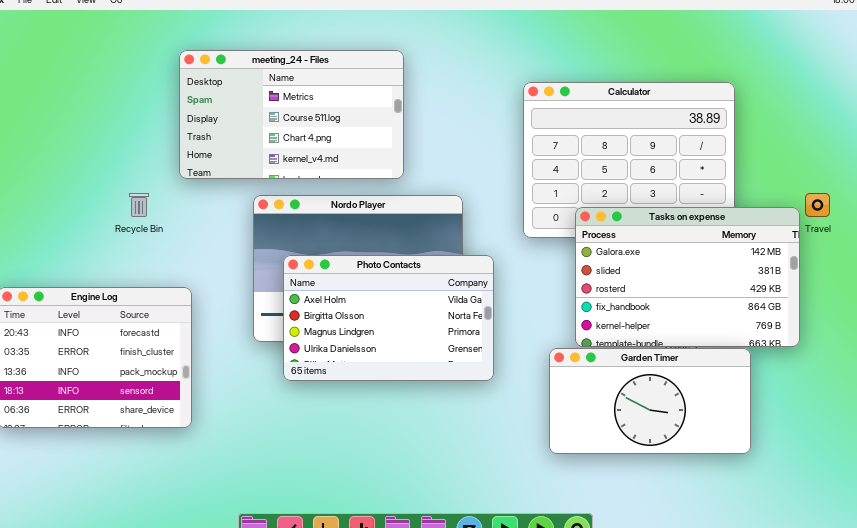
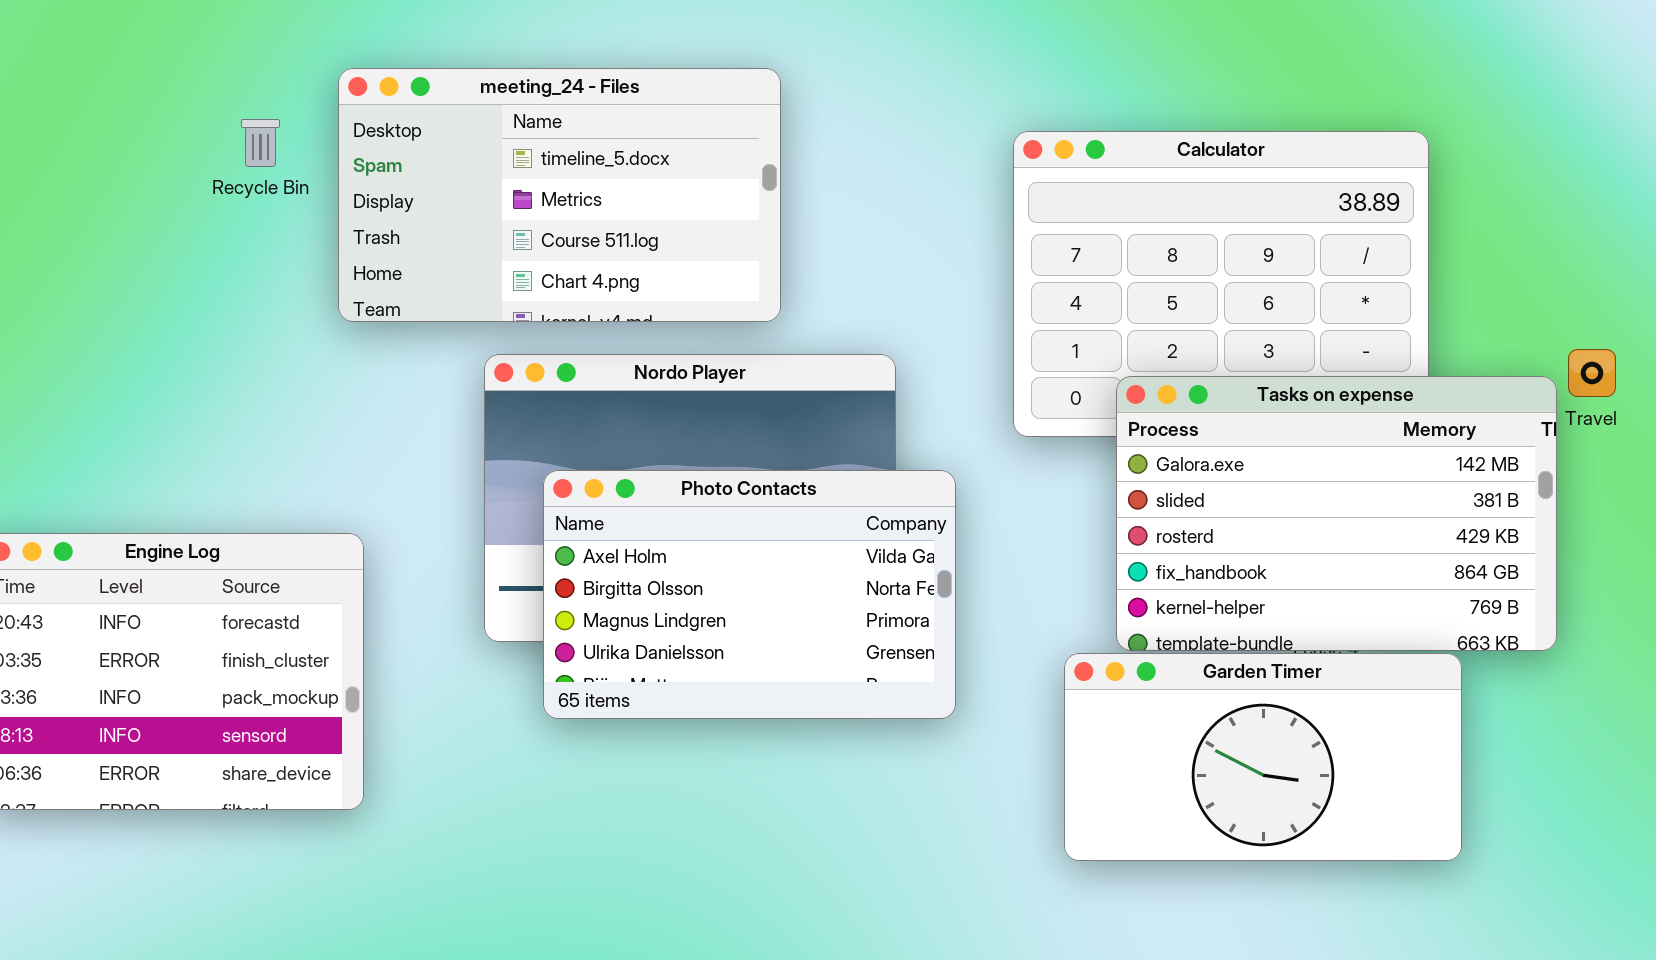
meeting_24 - Files: [179,50,404,179] -> [338,68,781,322], scrolled up 1 row
Recycle Bin: [129,193,149,217] -> [241,119,280,167], moved

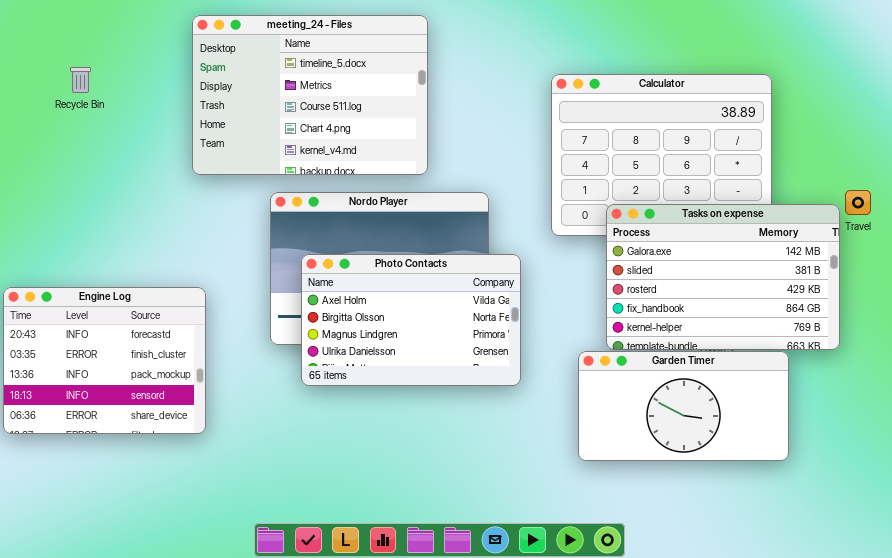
meeting_24 - Files: [338,68,781,322] -> [192,15,428,175], resized
Recycle Bin: [241,119,280,167] -> [70,67,91,93], moved

